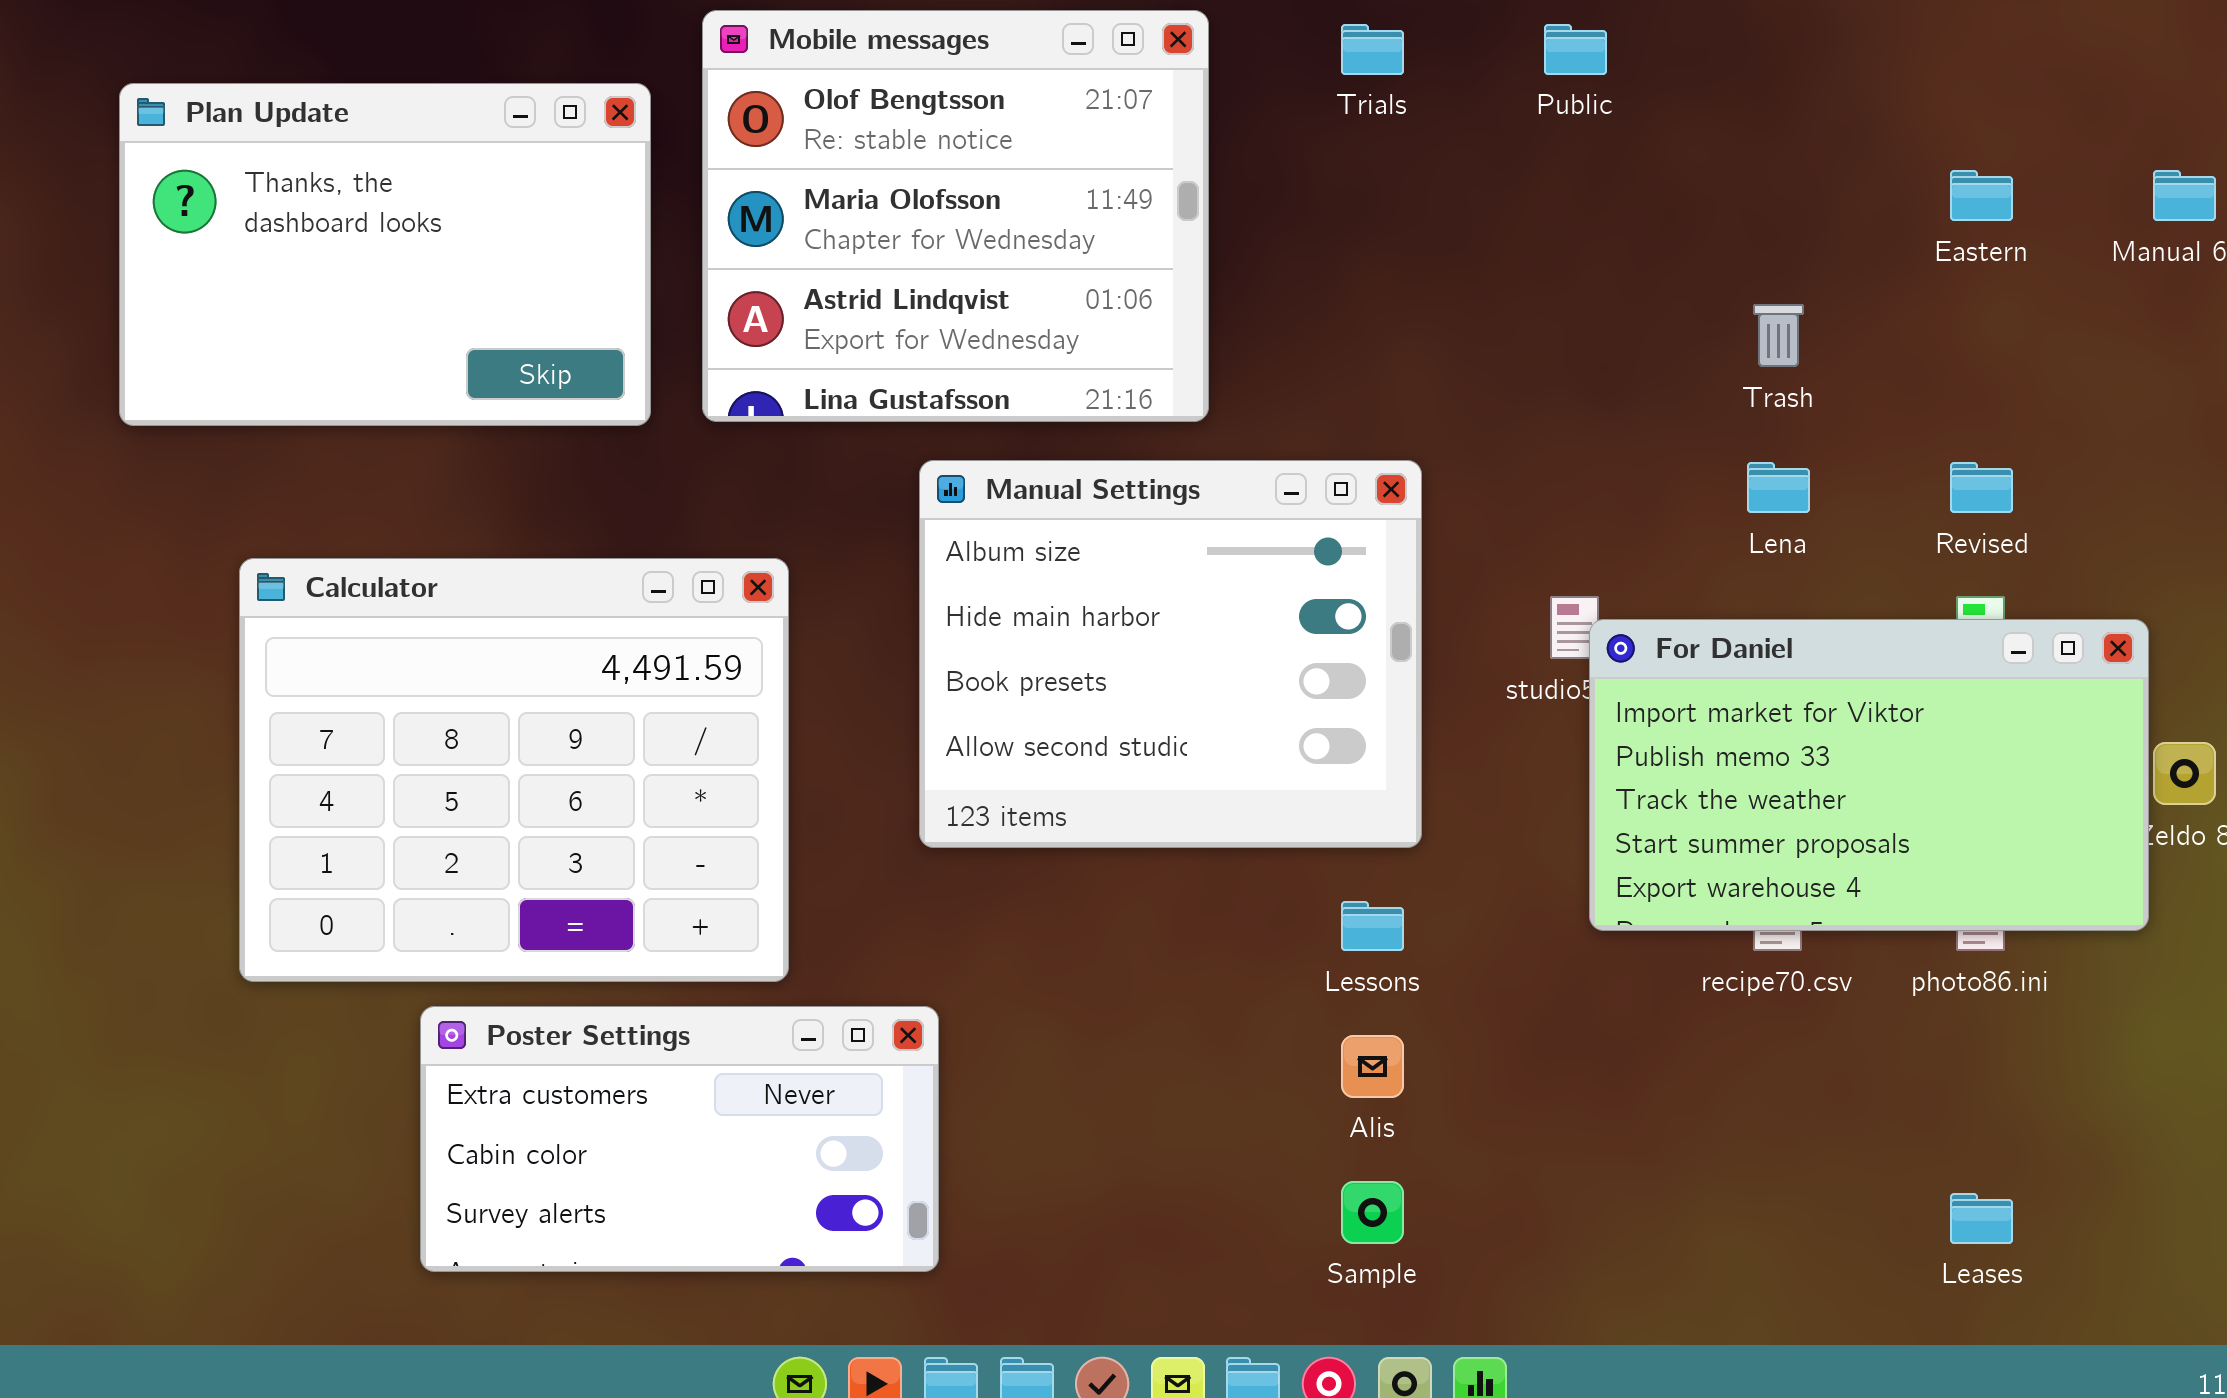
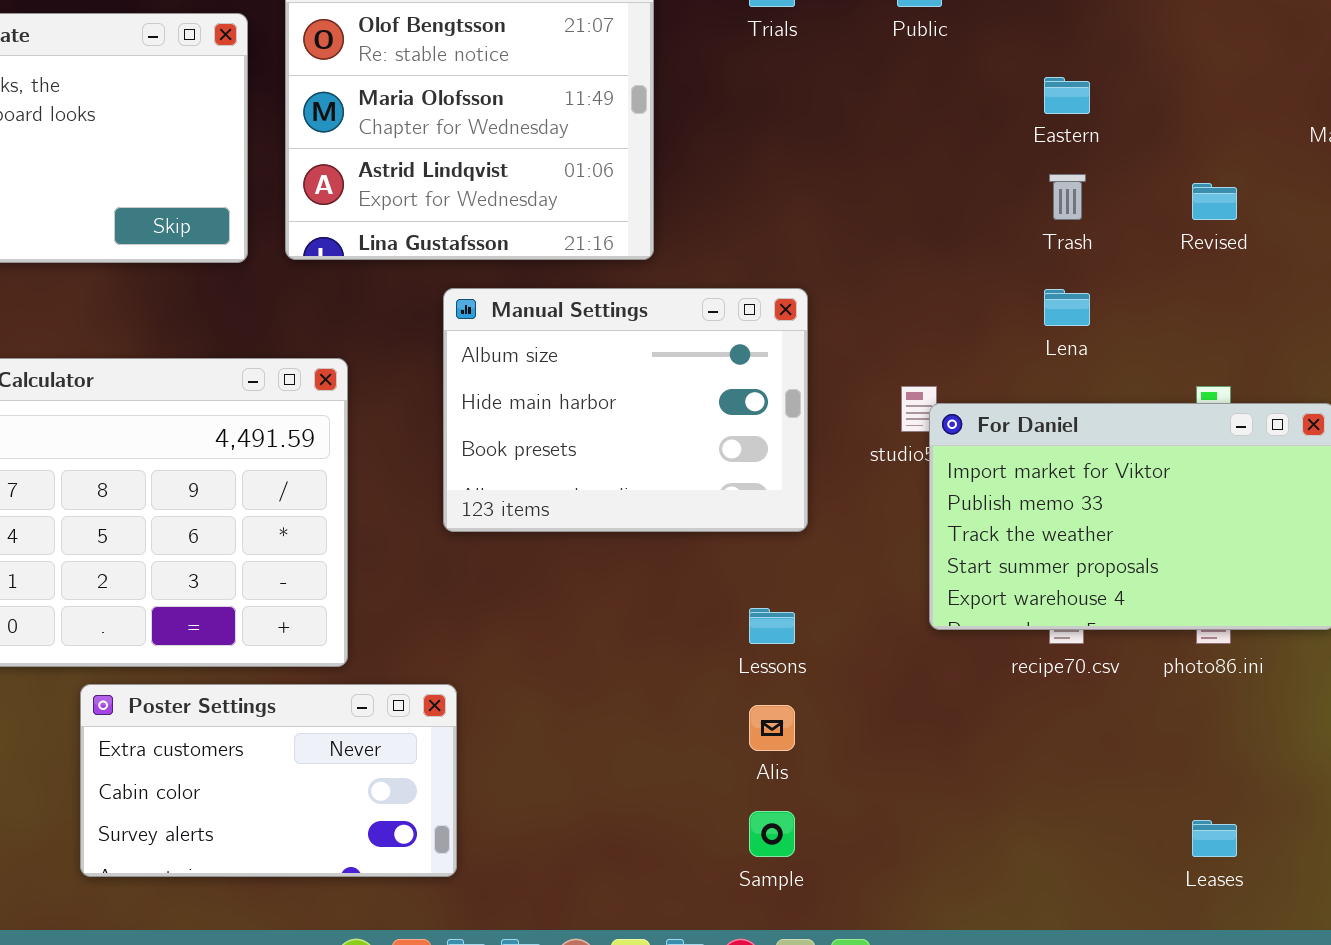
Eastern: [1950,170,2013,221] -> [1044,77,1090,114], moved
Manual Settings: [919,460,1422,848] -> [443,288,808,532], resized
Revised: [1950,462,2013,513] -> [1192,183,1237,220], moved

